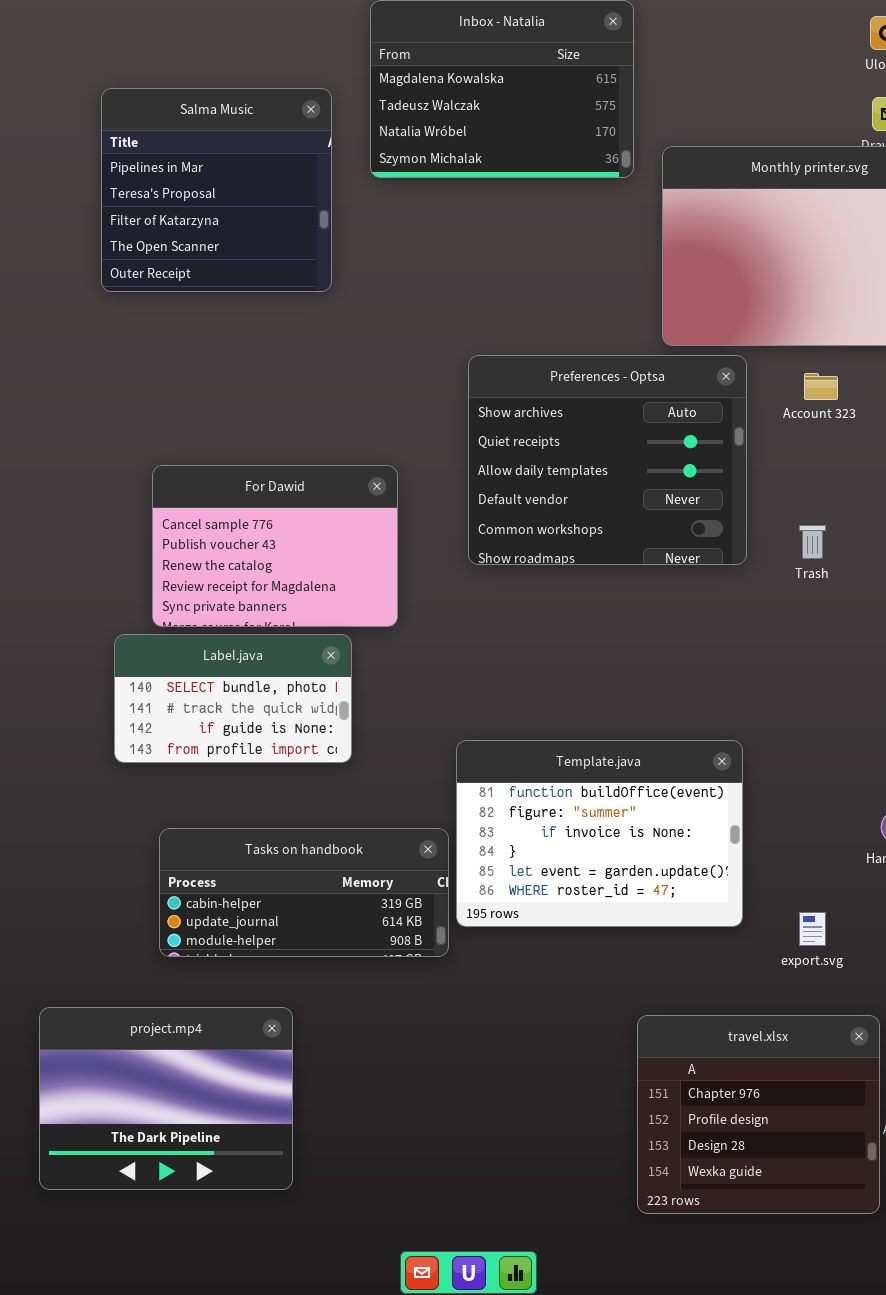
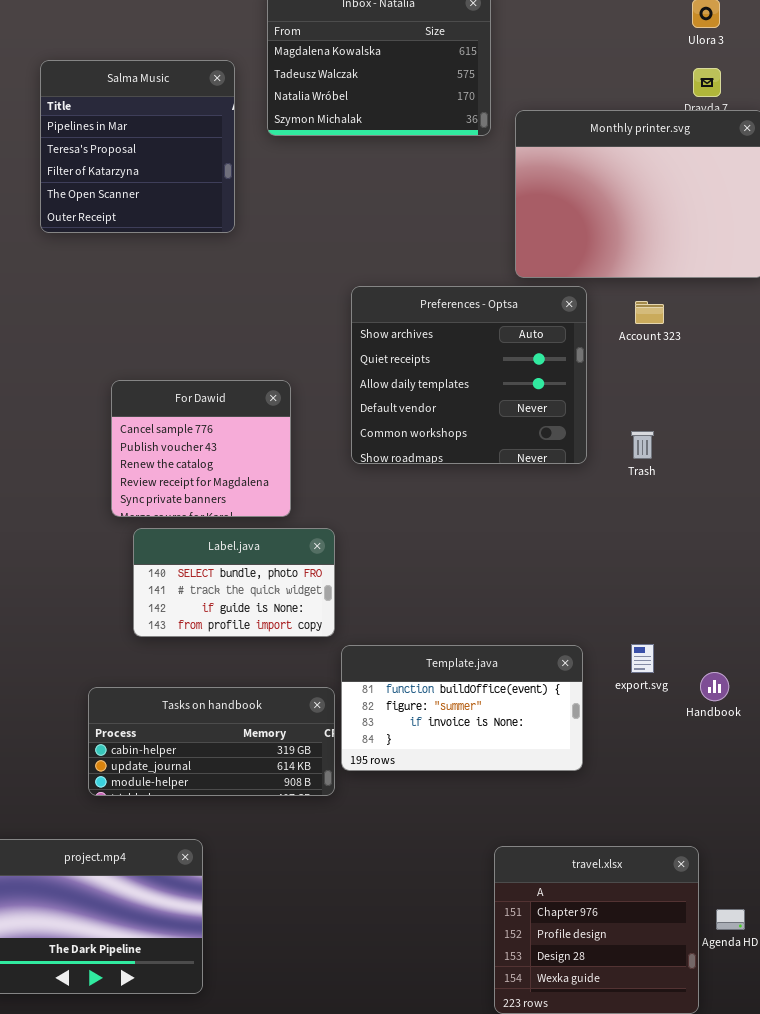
For Dawid: [152,465,398,627] -> [111,380,291,517], resized
Label.java: [114,634,352,763] -> [133,528,335,637], moved
Template.java: [456,740,743,927] -> [341,645,583,771], resized
export.svg: [799,912,826,946] -> [631,644,654,673], moved

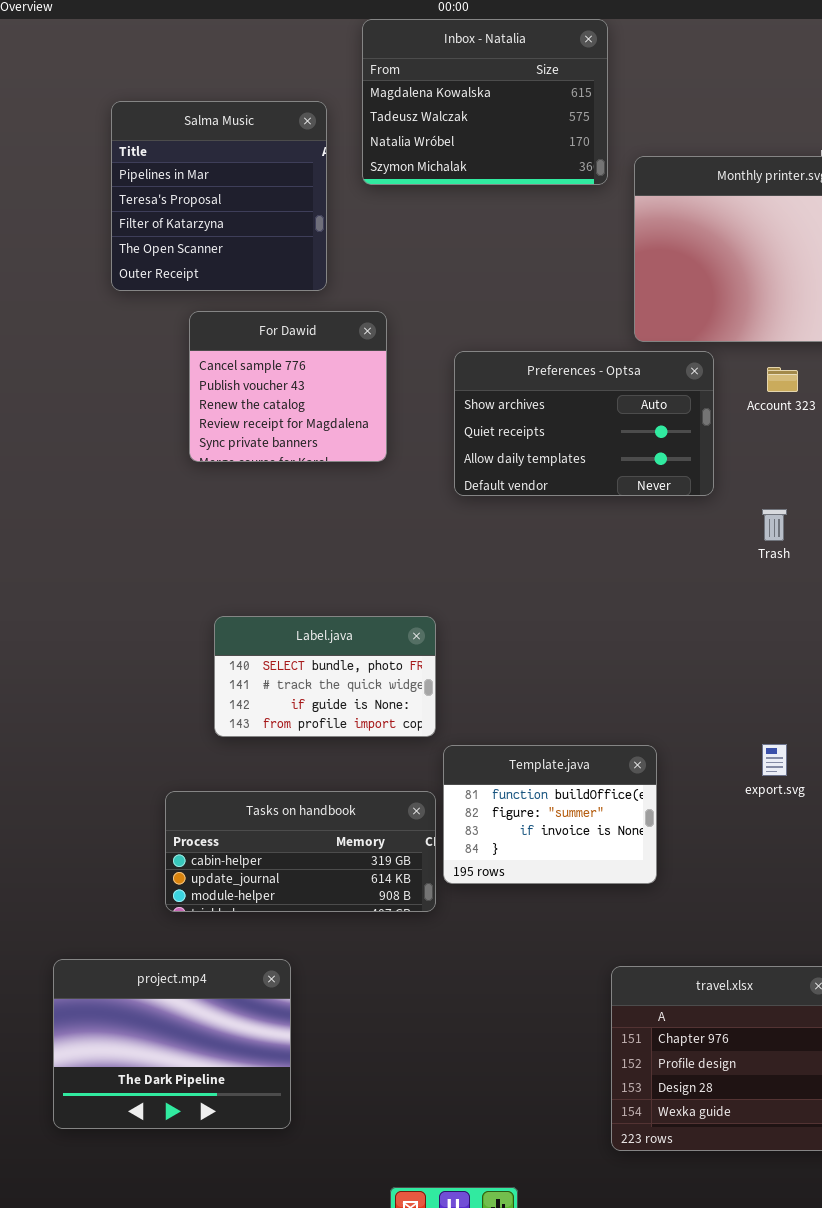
Preferences - Optsa: [351,286,587,464] -> [454,351,714,496], resized
For Dawid: [111,380,291,517] -> [189,311,387,462], moved
Template.java: [341,645,583,771] -> [443,745,657,884], resized

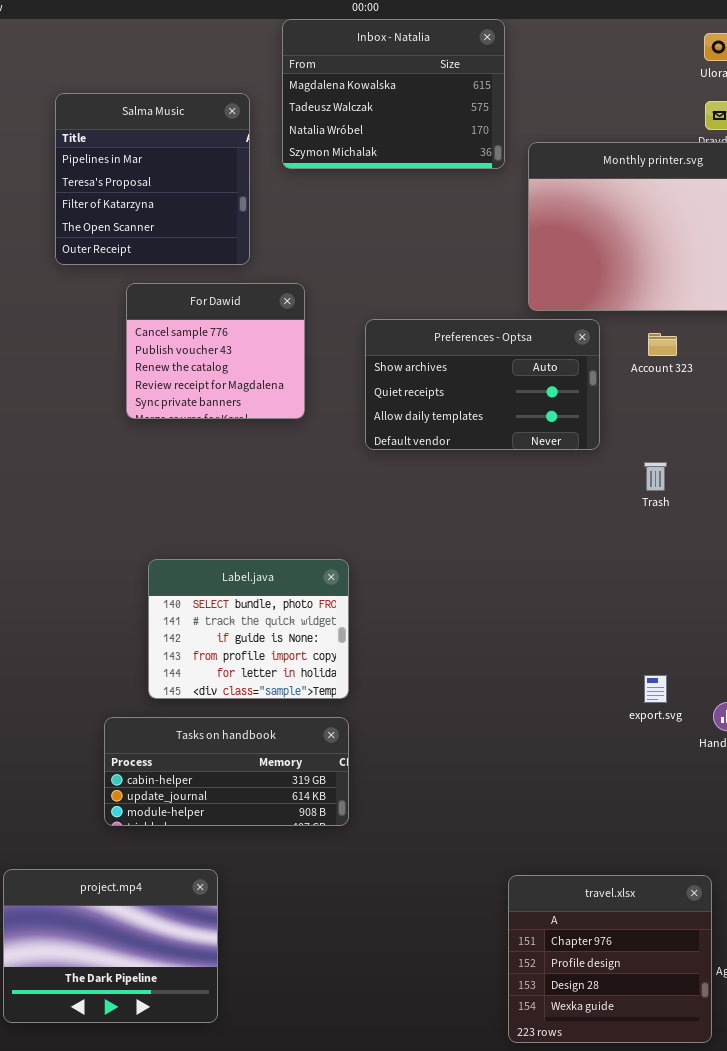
Label.java: [214,616,436,737] -> [148,559,349,699], resized
Template.java: [443,745,657,884] -> none, closed

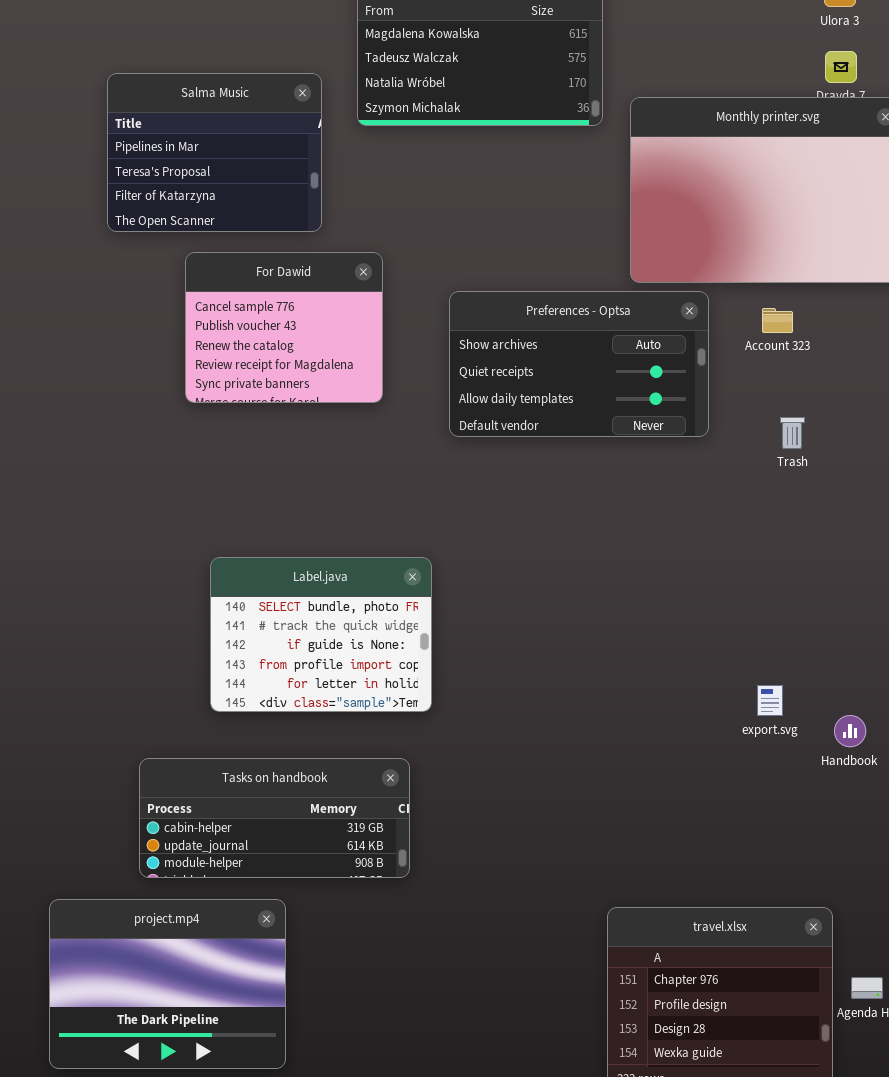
Salma Music: [55,93,250,265] -> [107,73,322,232], resized
Trash: [644,462,667,491] -> [780,417,805,449], moved
Tasks on handbook: [104,717,349,826] -> [139,758,410,878], moved

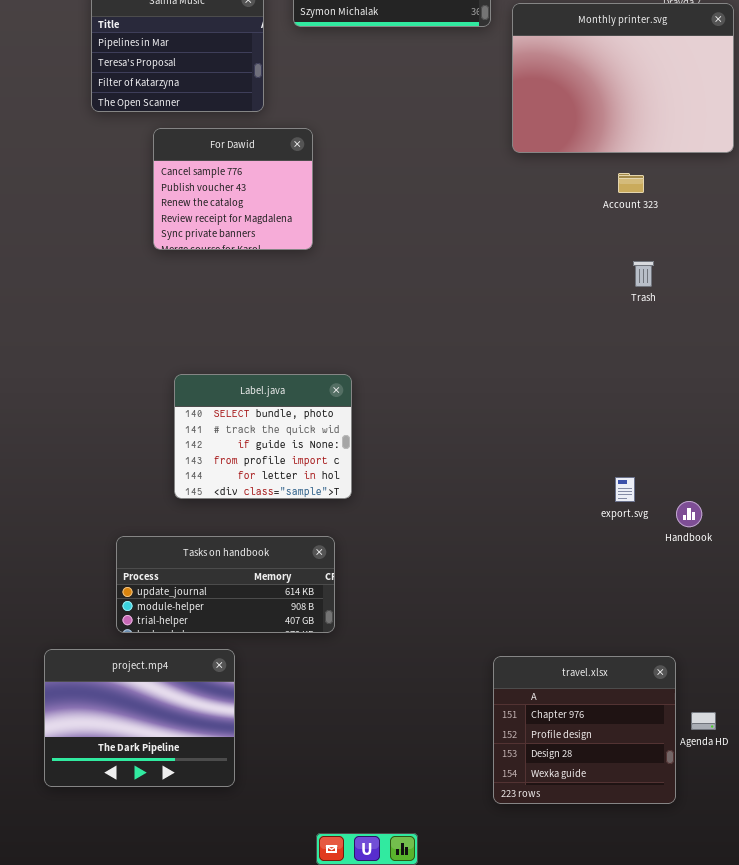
Preferences - Optsa: [449,291,709,437] -> none, closed
Tasks on handbook: [139,758,410,878] -> [116,536,335,633], scrolled down 1 row

